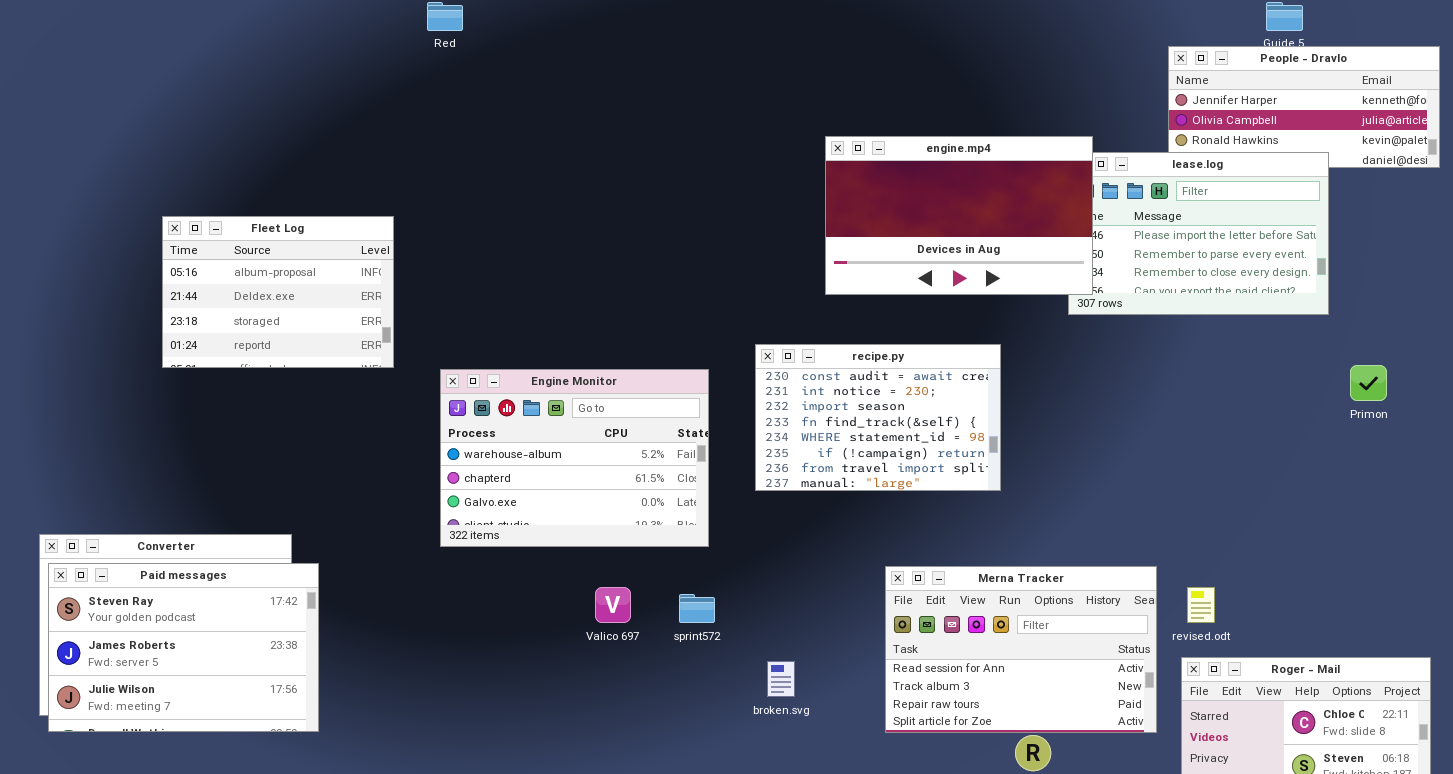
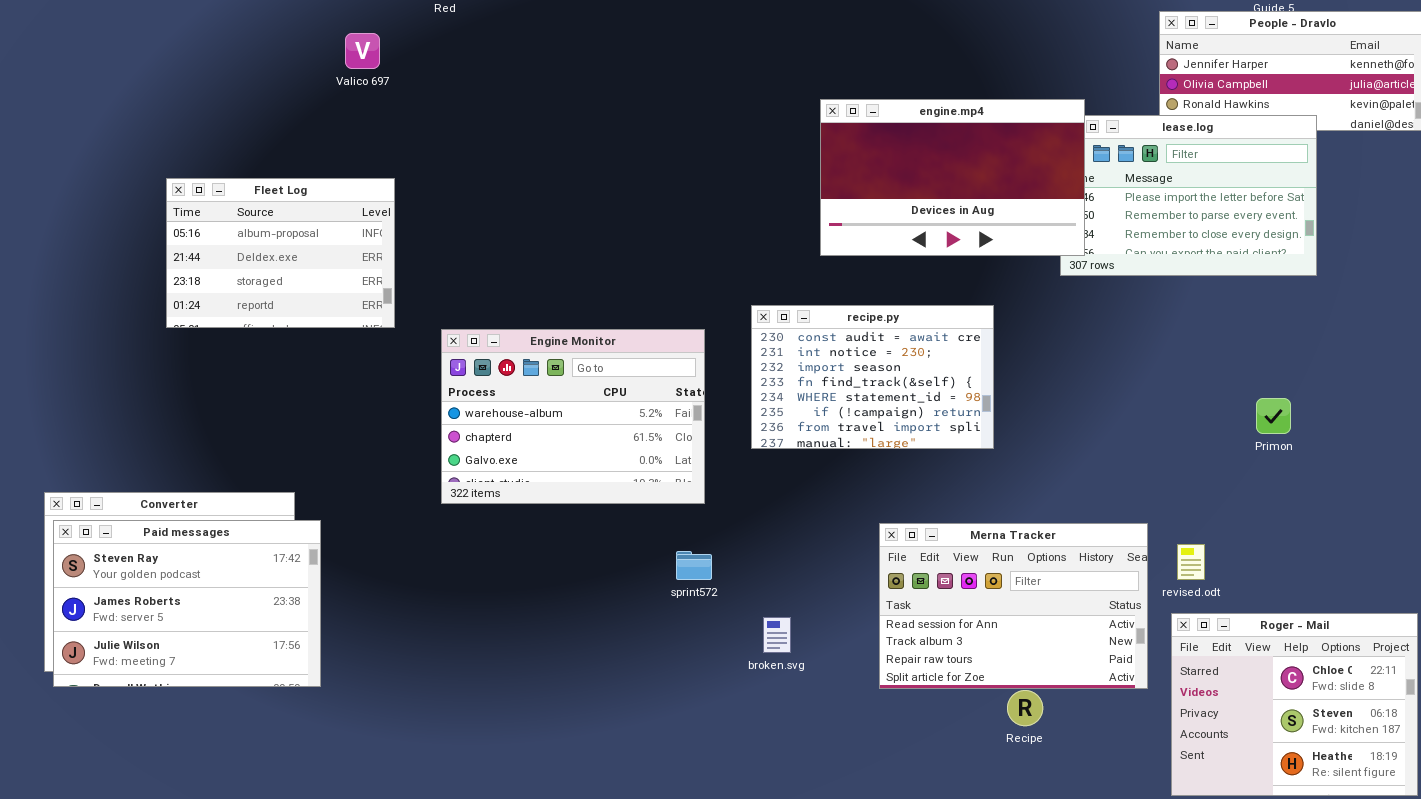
Primon: [1350,365,1387,401] -> [1256,398,1291,434], moved
Valico 697: [595,587,631,623] -> [345,33,380,69], moved

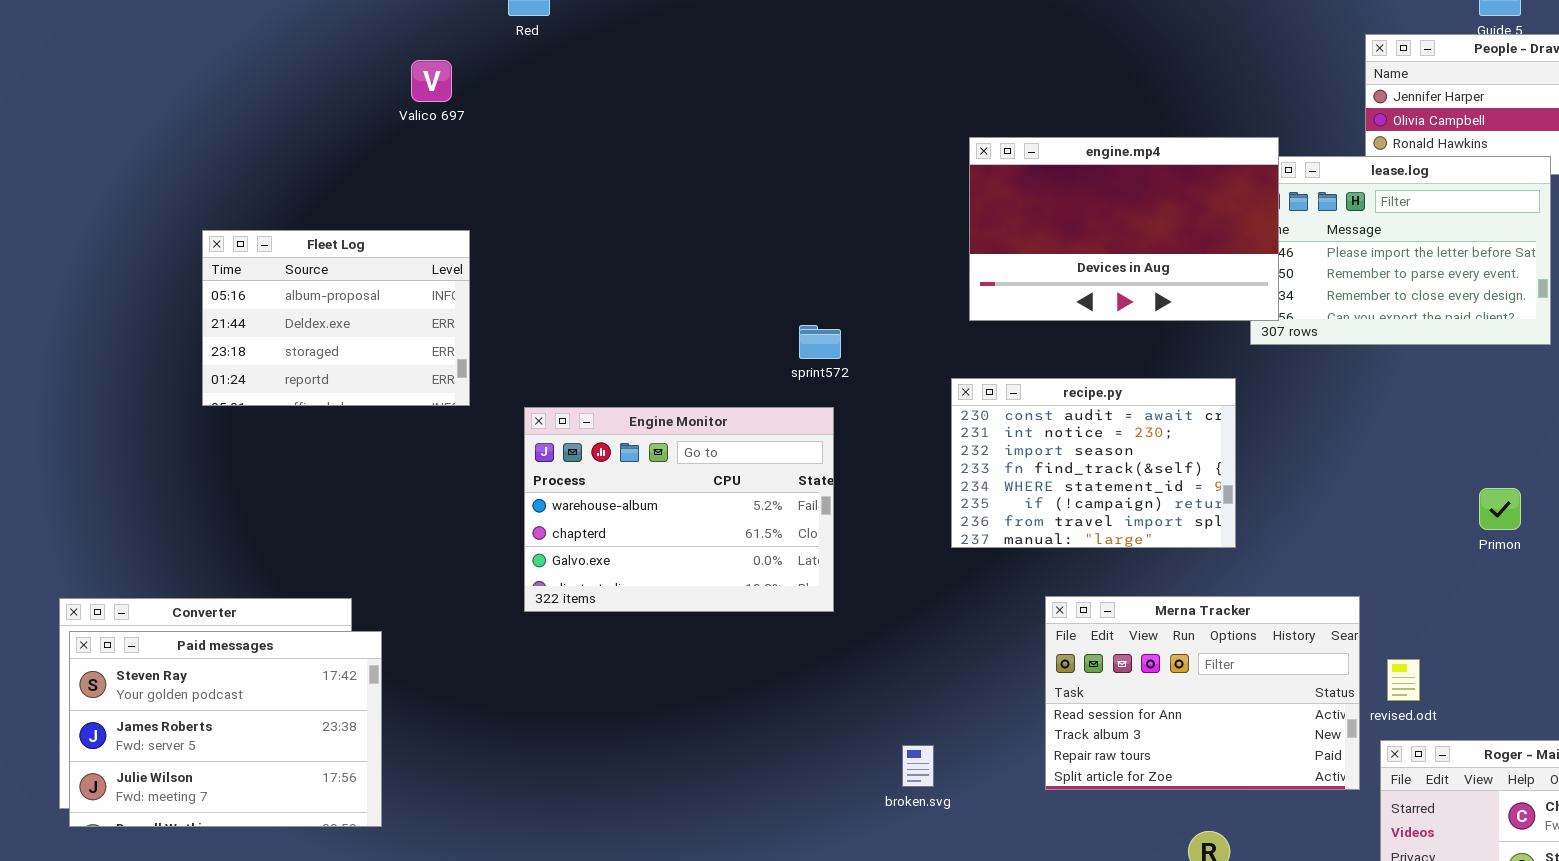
recipe.py: [751,305,994,449] -> [951,378,1236,548], moved
Merna Tracker: [879,523,1148,689] -> [1045,596,1360,790], moved
sprint572: [676,551,712,580] -> [799,325,841,359], moved

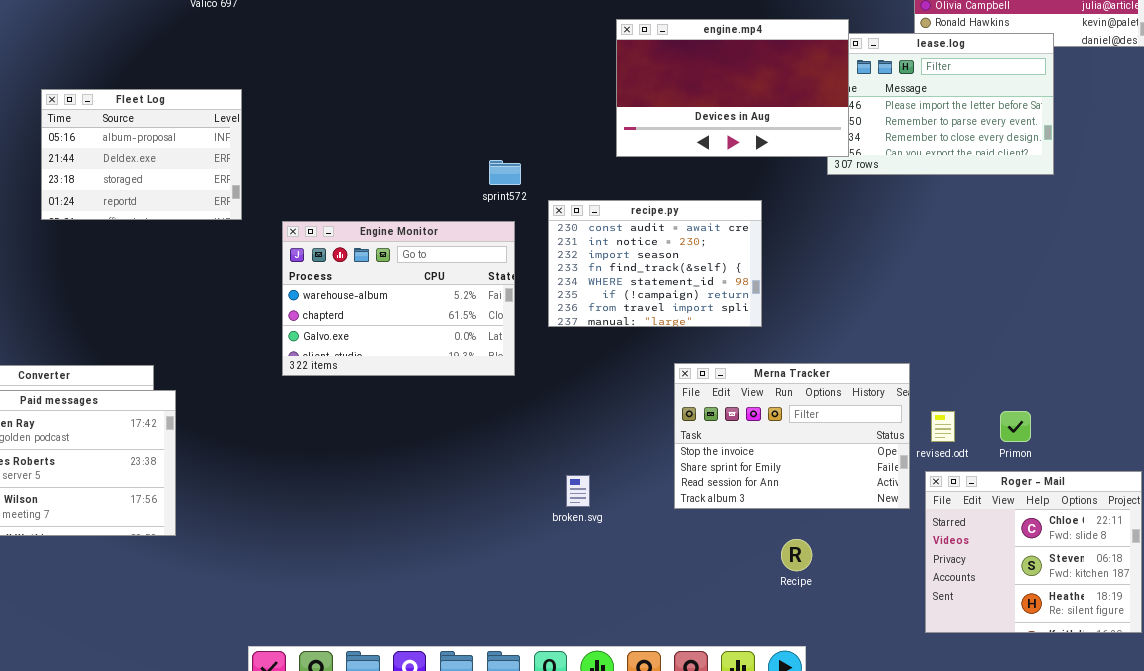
recipe.py: [951,378,1236,548] -> [548,200,762,327], moved
Primon: [1479,488,1521,530] -> [1000,411,1031,442], moved
Merna Tracker: [1045,596,1360,790] -> [674,363,910,509], scrolled up 2 rows

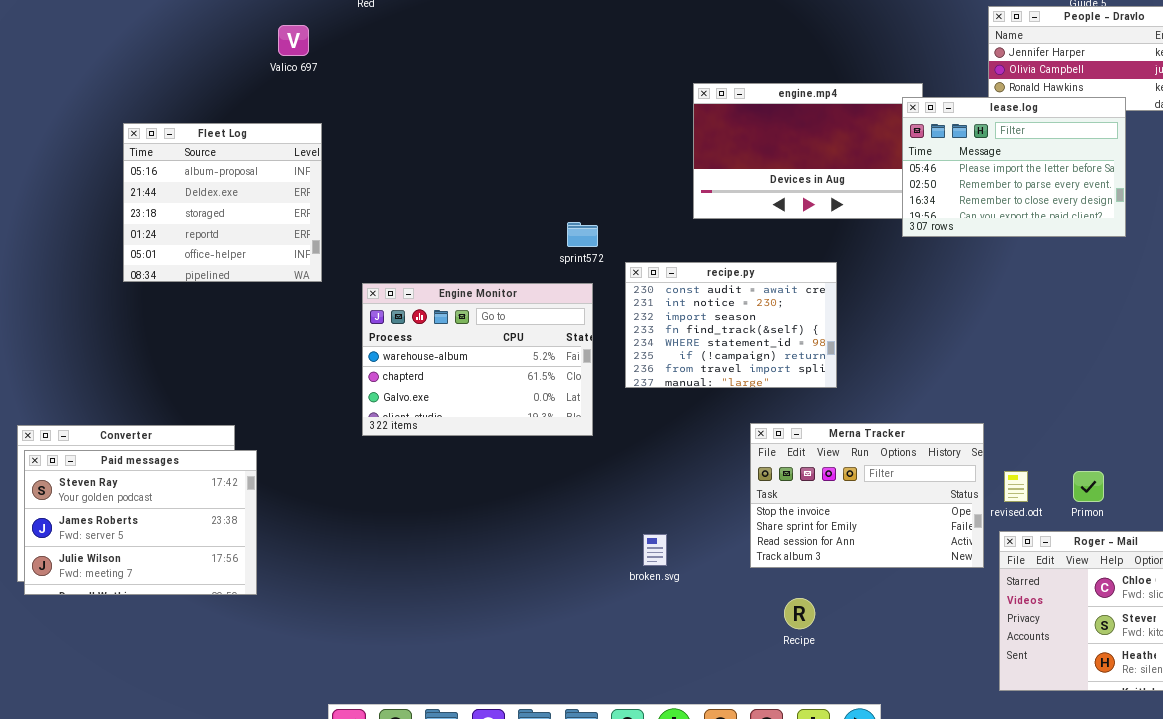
lease.log: [827,33,1054,175] -> [902,97,1126,237], raised
Fleet Log: [41,89,242,220] -> [123,123,322,282], resized
Recipe: [781,539,812,571] -> [784,598,815,629], moved

